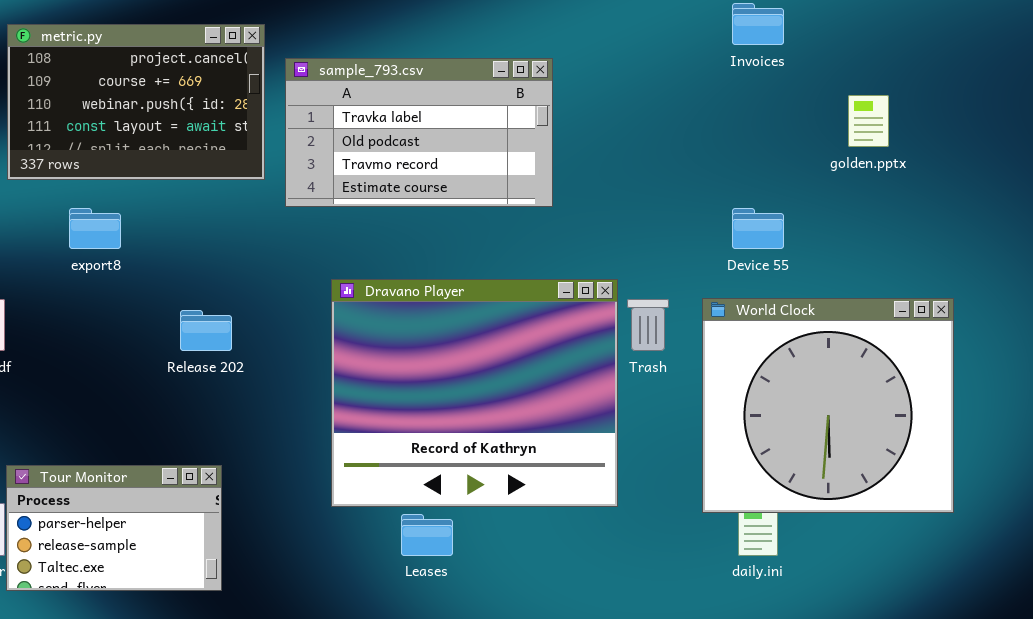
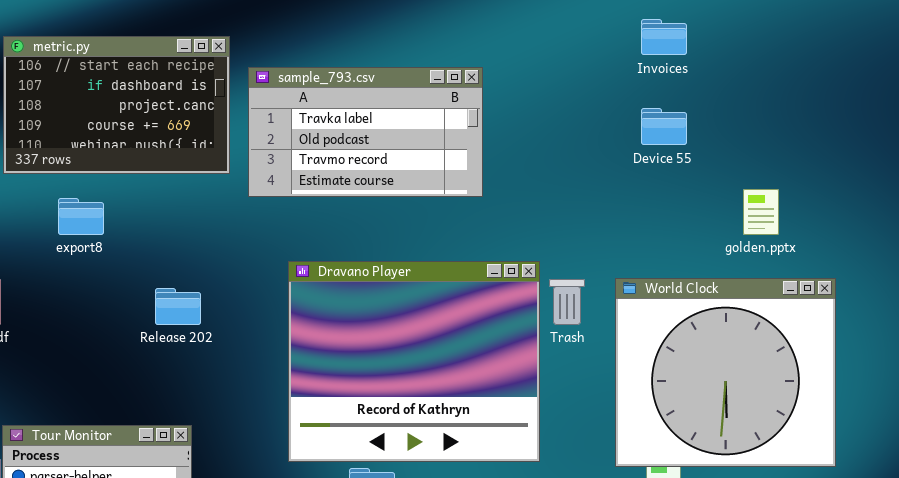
metric.py: [7,24,265,180] -> [3,36,230,174], scrolled up 2 rows
golden.pptx: [848,95,889,147] -> [743,189,779,235], moved
Device 55: [732,208,784,249] -> [641,108,687,145], moved

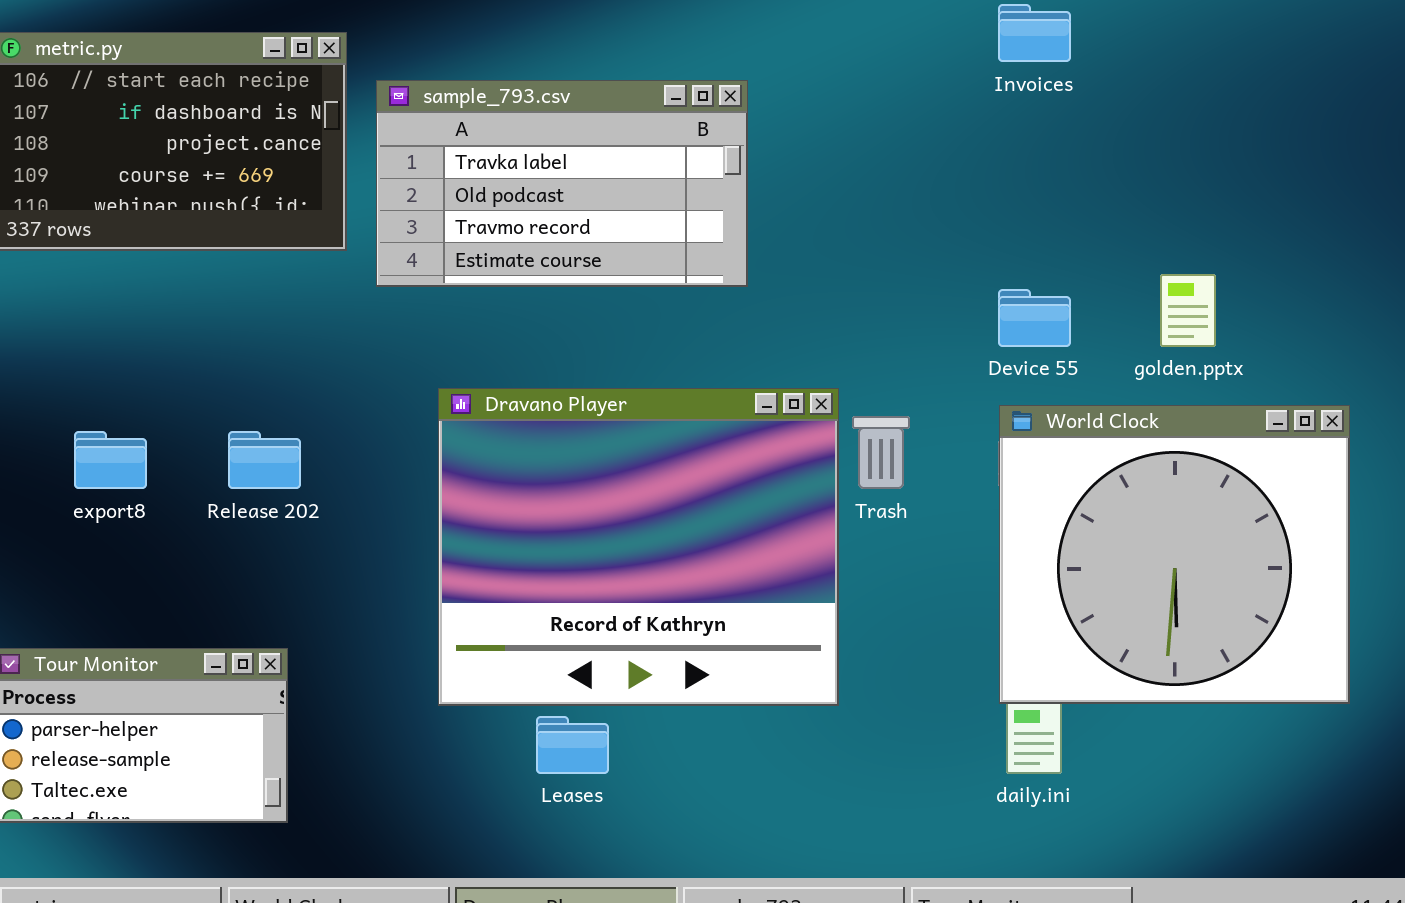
Device 55: [641,108,687,145] -> [998,289,1071,347], moved
export8: [58,198,104,235] -> [74,431,147,489], moved
World Clock: [615,278,836,467] -> [999,405,1350,704], moved

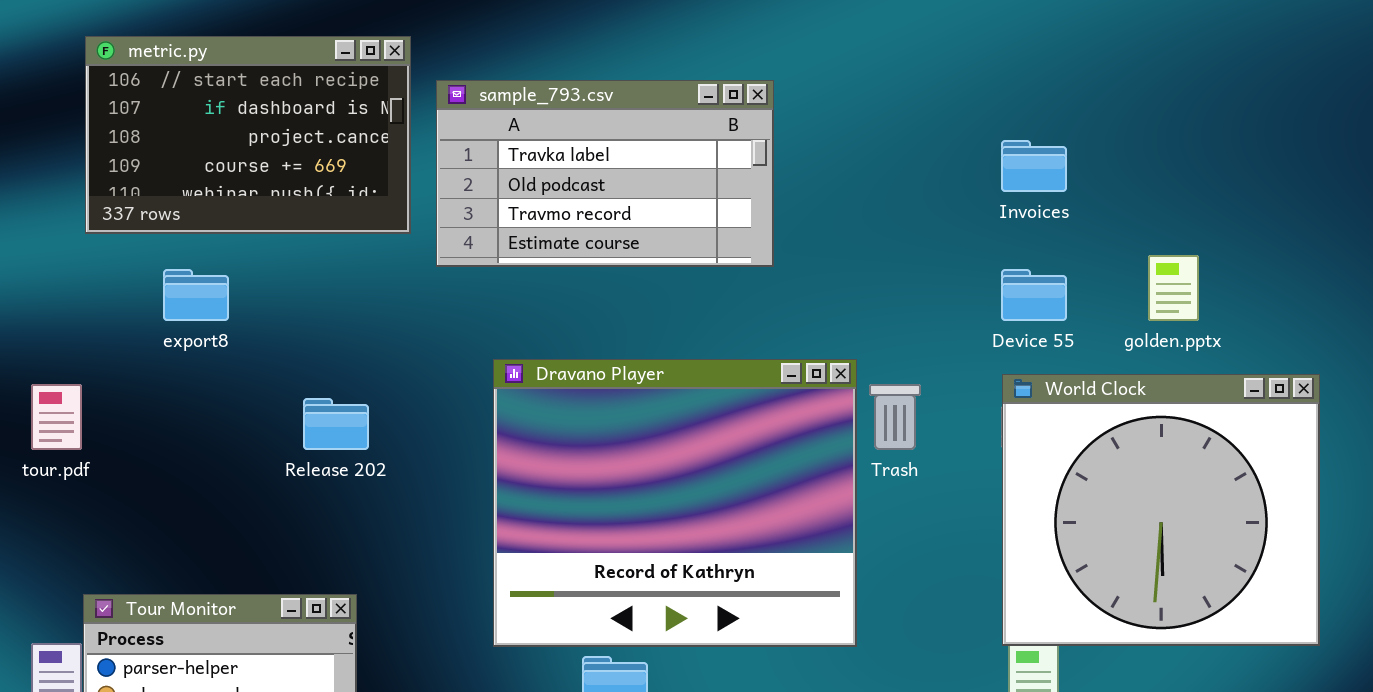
Invoices: [998,4,1071,62] -> [1001,140,1067,192], moved
export8: [74,431,147,489] -> [163,269,229,321], moved

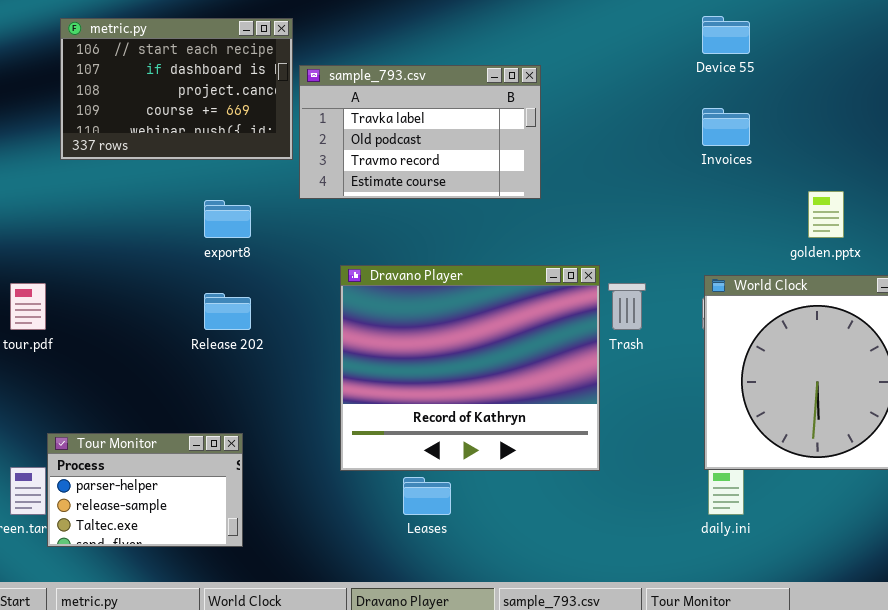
metric.py: [85,36,411,234] -> [60,18,293,160], moved
export8: [163,269,229,321] -> [204,200,251,238], moved
Device 55: [1001,269,1067,321] -> [702,16,750,54], moved

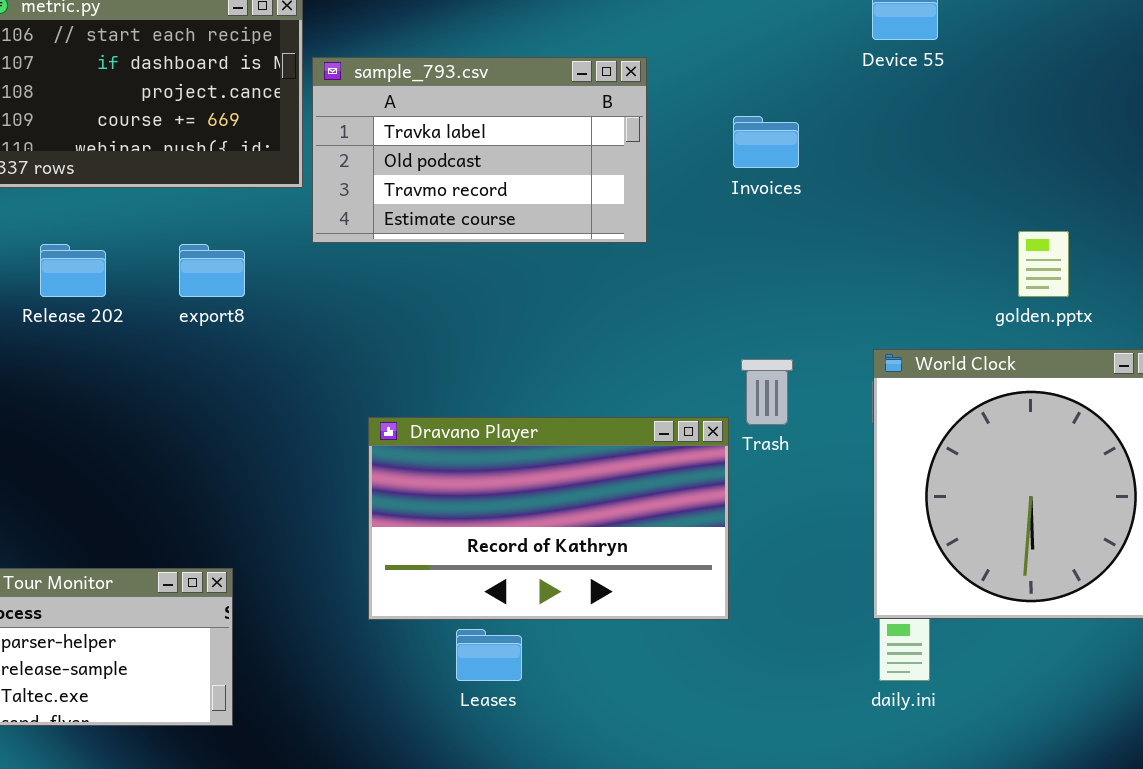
Invoices: [702,108,750,146] -> [733,116,799,168], moved
Dravano Player: [340,265,600,471] -> [368,417,729,620], resized
Release 202: [204,293,251,330] -> [40,244,106,297], moved

